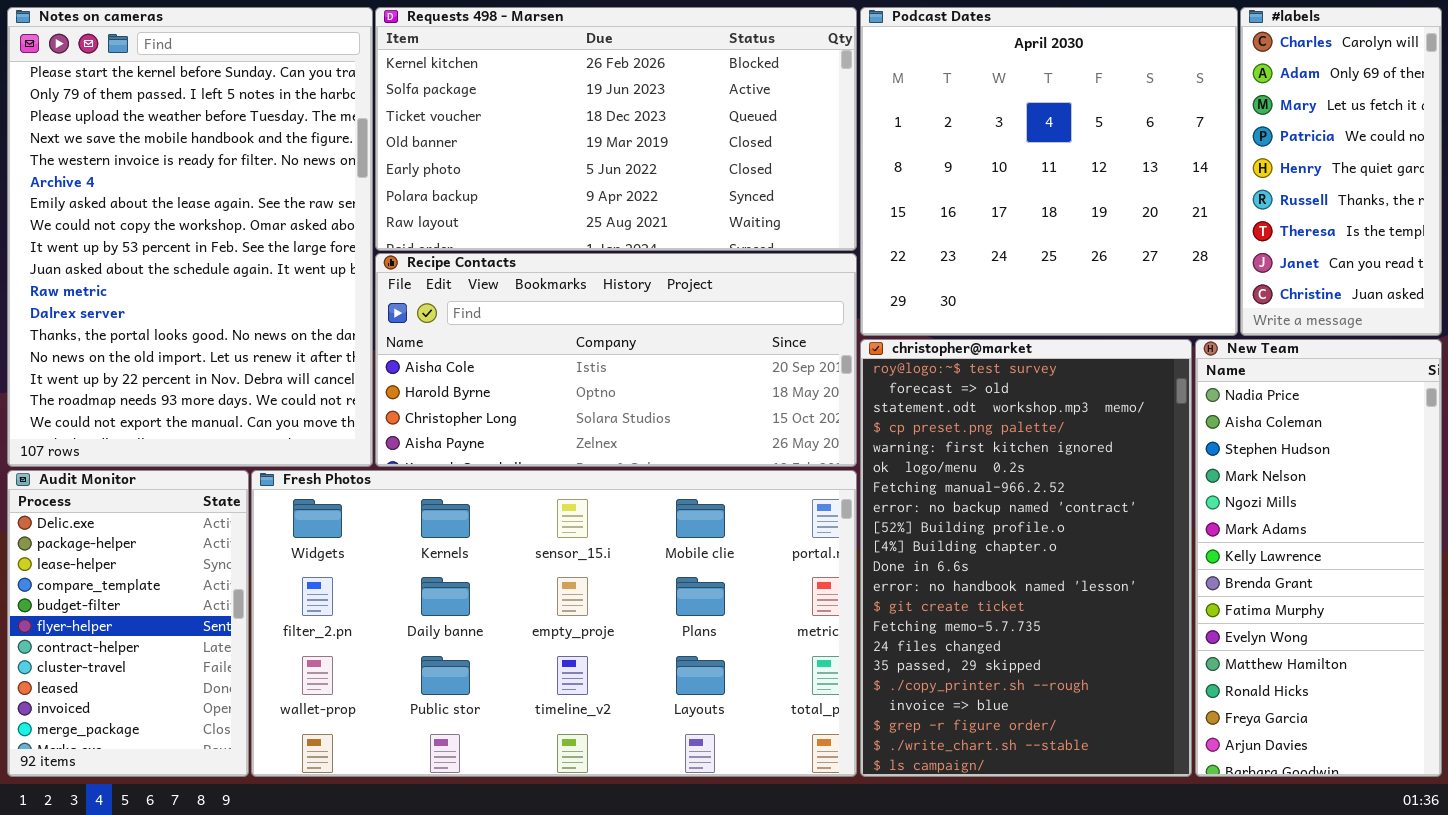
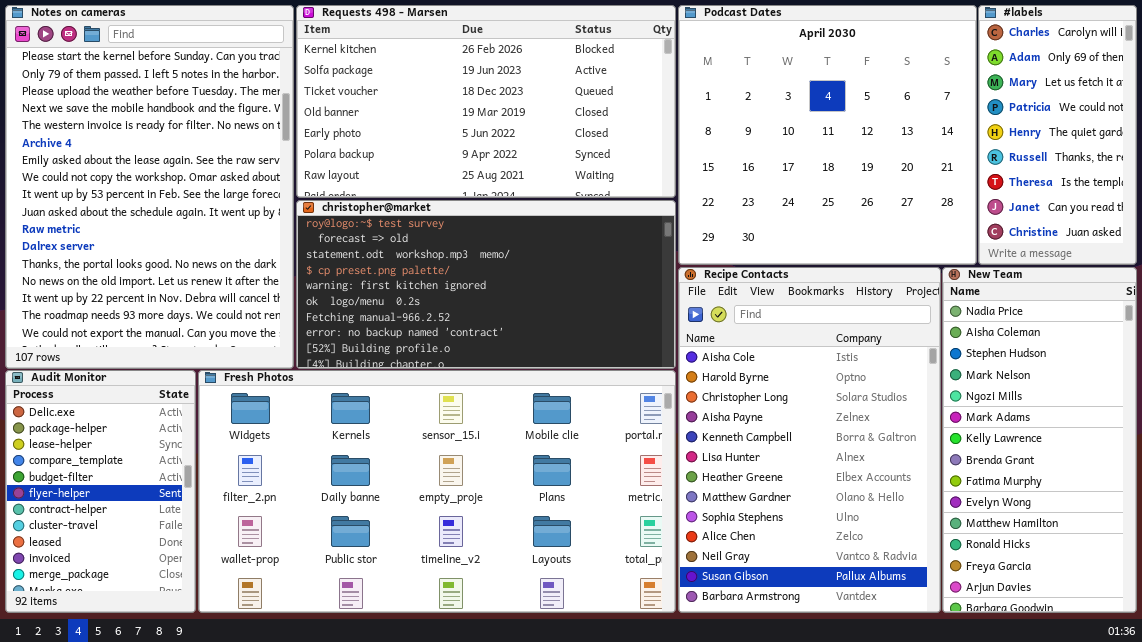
Recipe Contacts: [375,253,857,467] -> [678,267,941,613], moved, resized
christopher@market: [860,339,1192,777] -> [296,200,676,369], moved, resized

